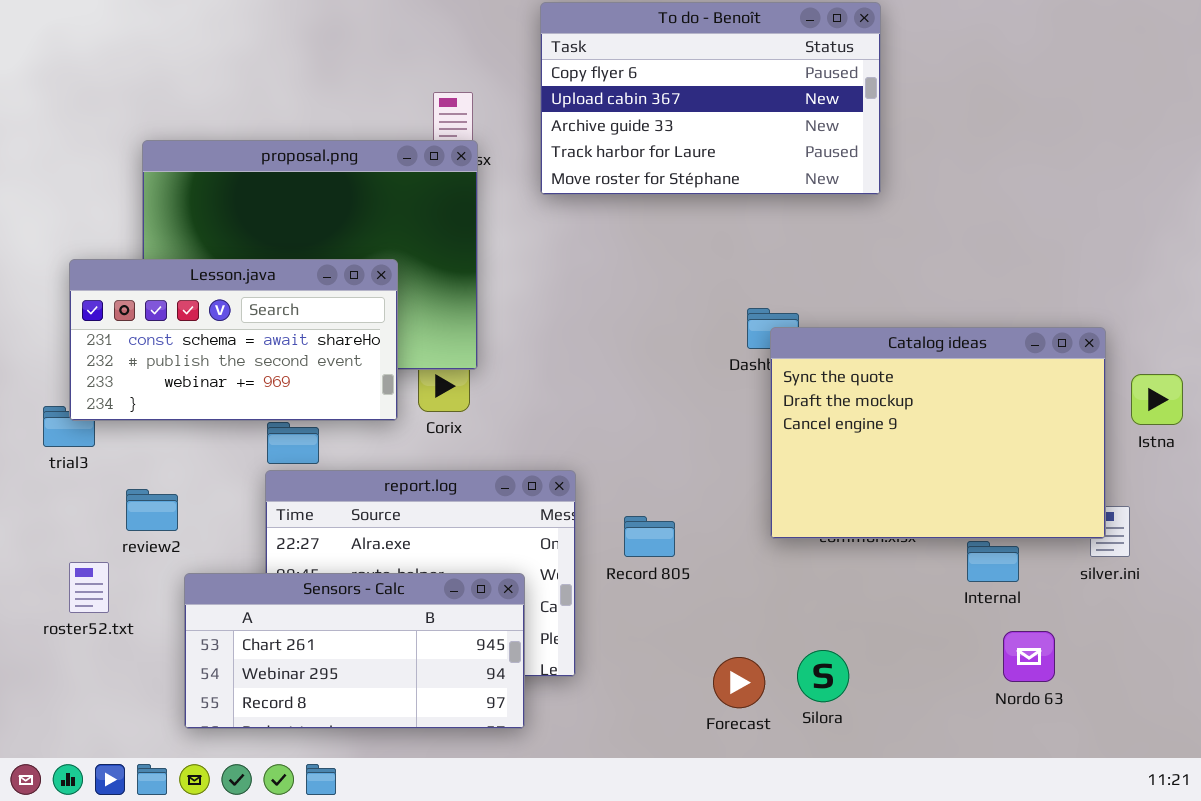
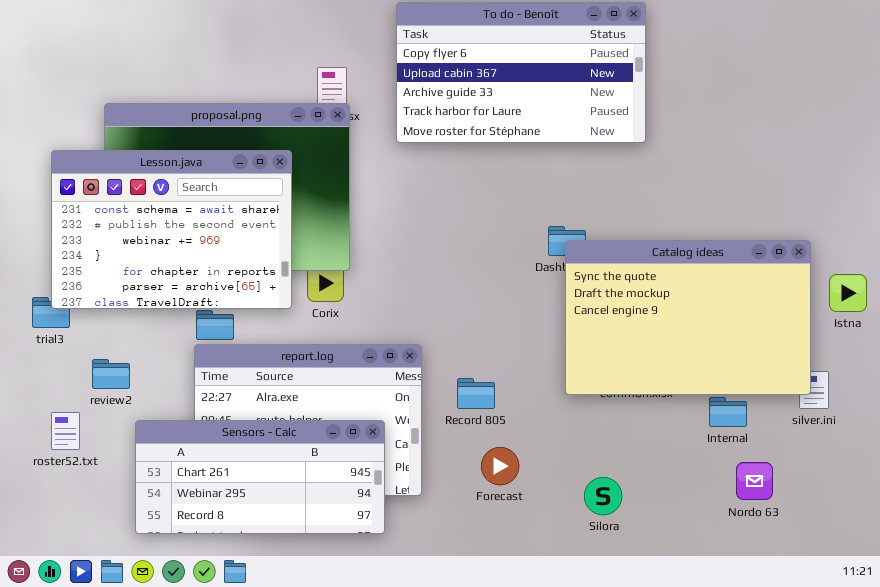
Lesson.java: [69,259,398,421] -> [51,150,292,309], resized
Forecast: [713,657,765,708] -> [481,447,519,485], moved

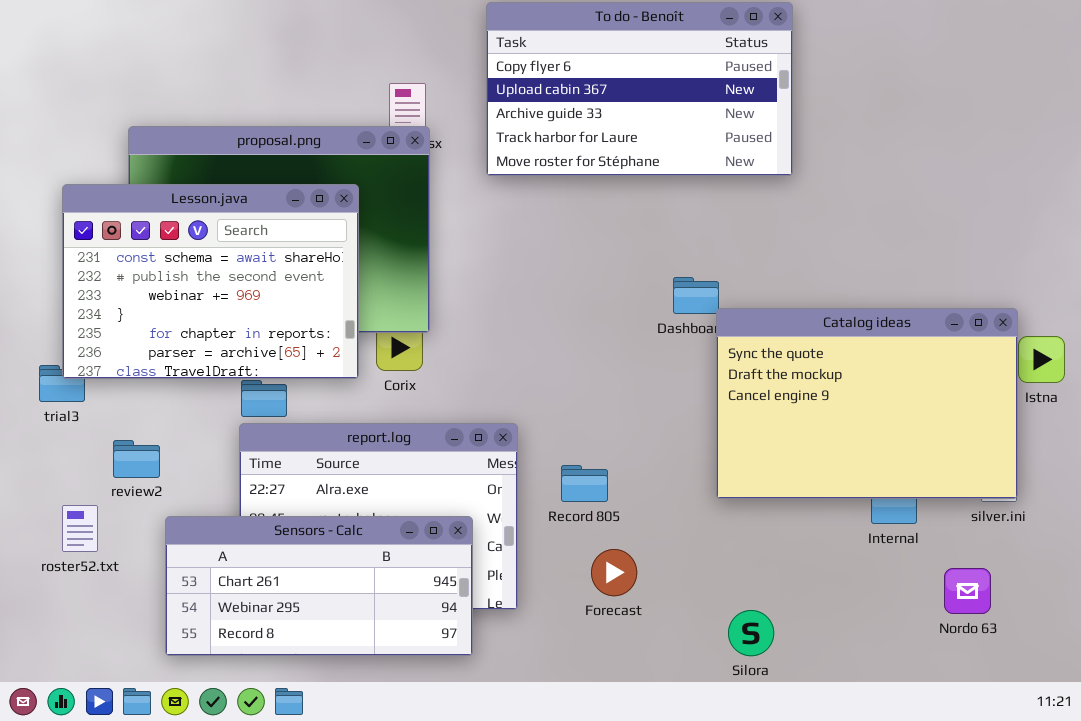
Catalog ideas: [565,240,811,395] -> [716,308,1018,499], moved
Nordo 63: [736,462,773,500] -> [944,568,991,614], moved
Silora: [584,477,622,515] -> [728,610,774,656], moved

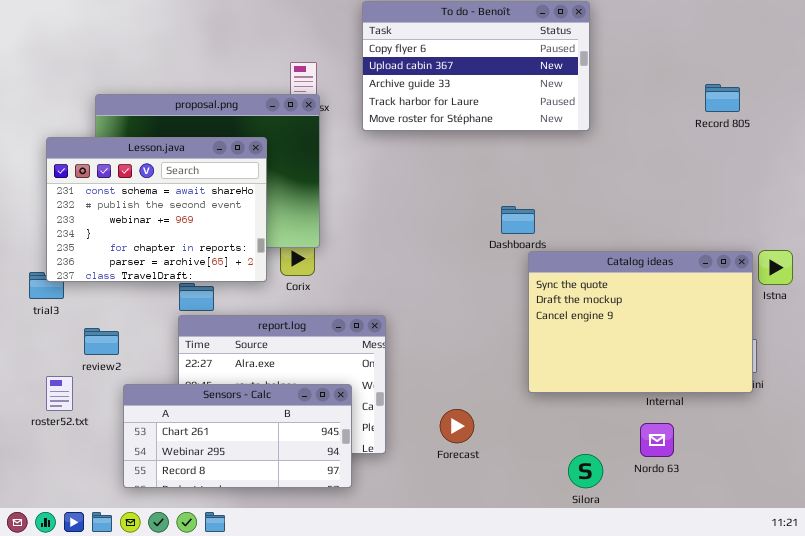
Catalog ideas: [716,308,1018,499] -> [528,251,753,393], moved
Record 805: [561,465,608,502] -> [705,84,740,112], moved
Nordo 63: [944,568,991,614] -> [640,423,674,457], moved
Silora: [728,610,774,656] -> [568,454,603,488], moved

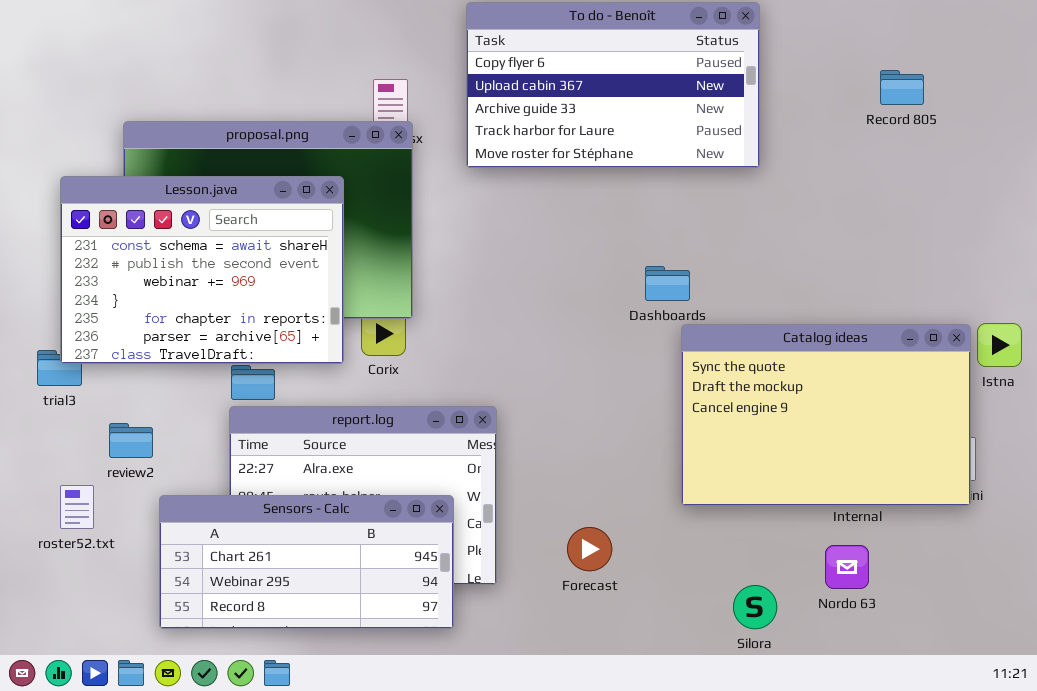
Record 805: [705,84,740,112] -> [880,70,924,105], moved

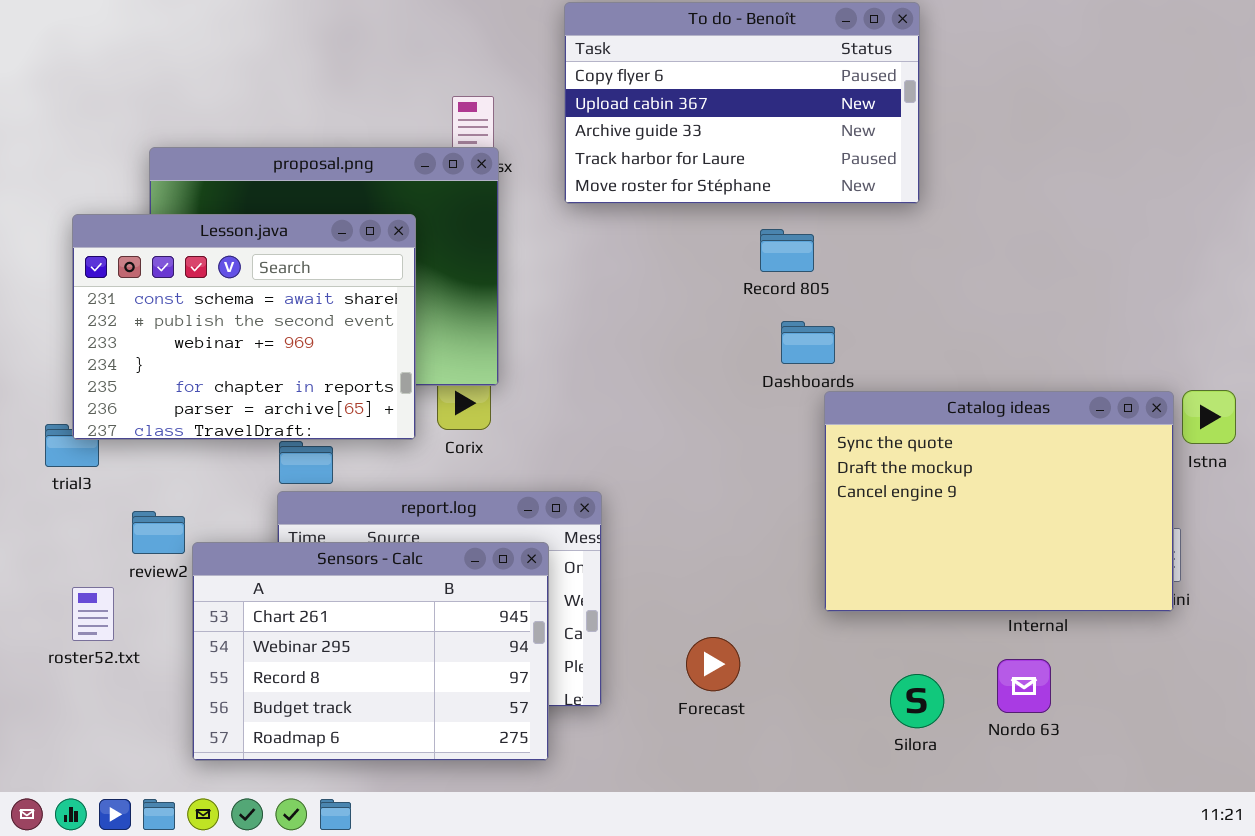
Record 805: [880,70,924,105] -> [760,229,814,272], moved
Sensors - Calc: [159,495,454,629] -> [192,542,549,761], resized
Silora: [733,585,777,629] -> [890,674,944,728], moved

